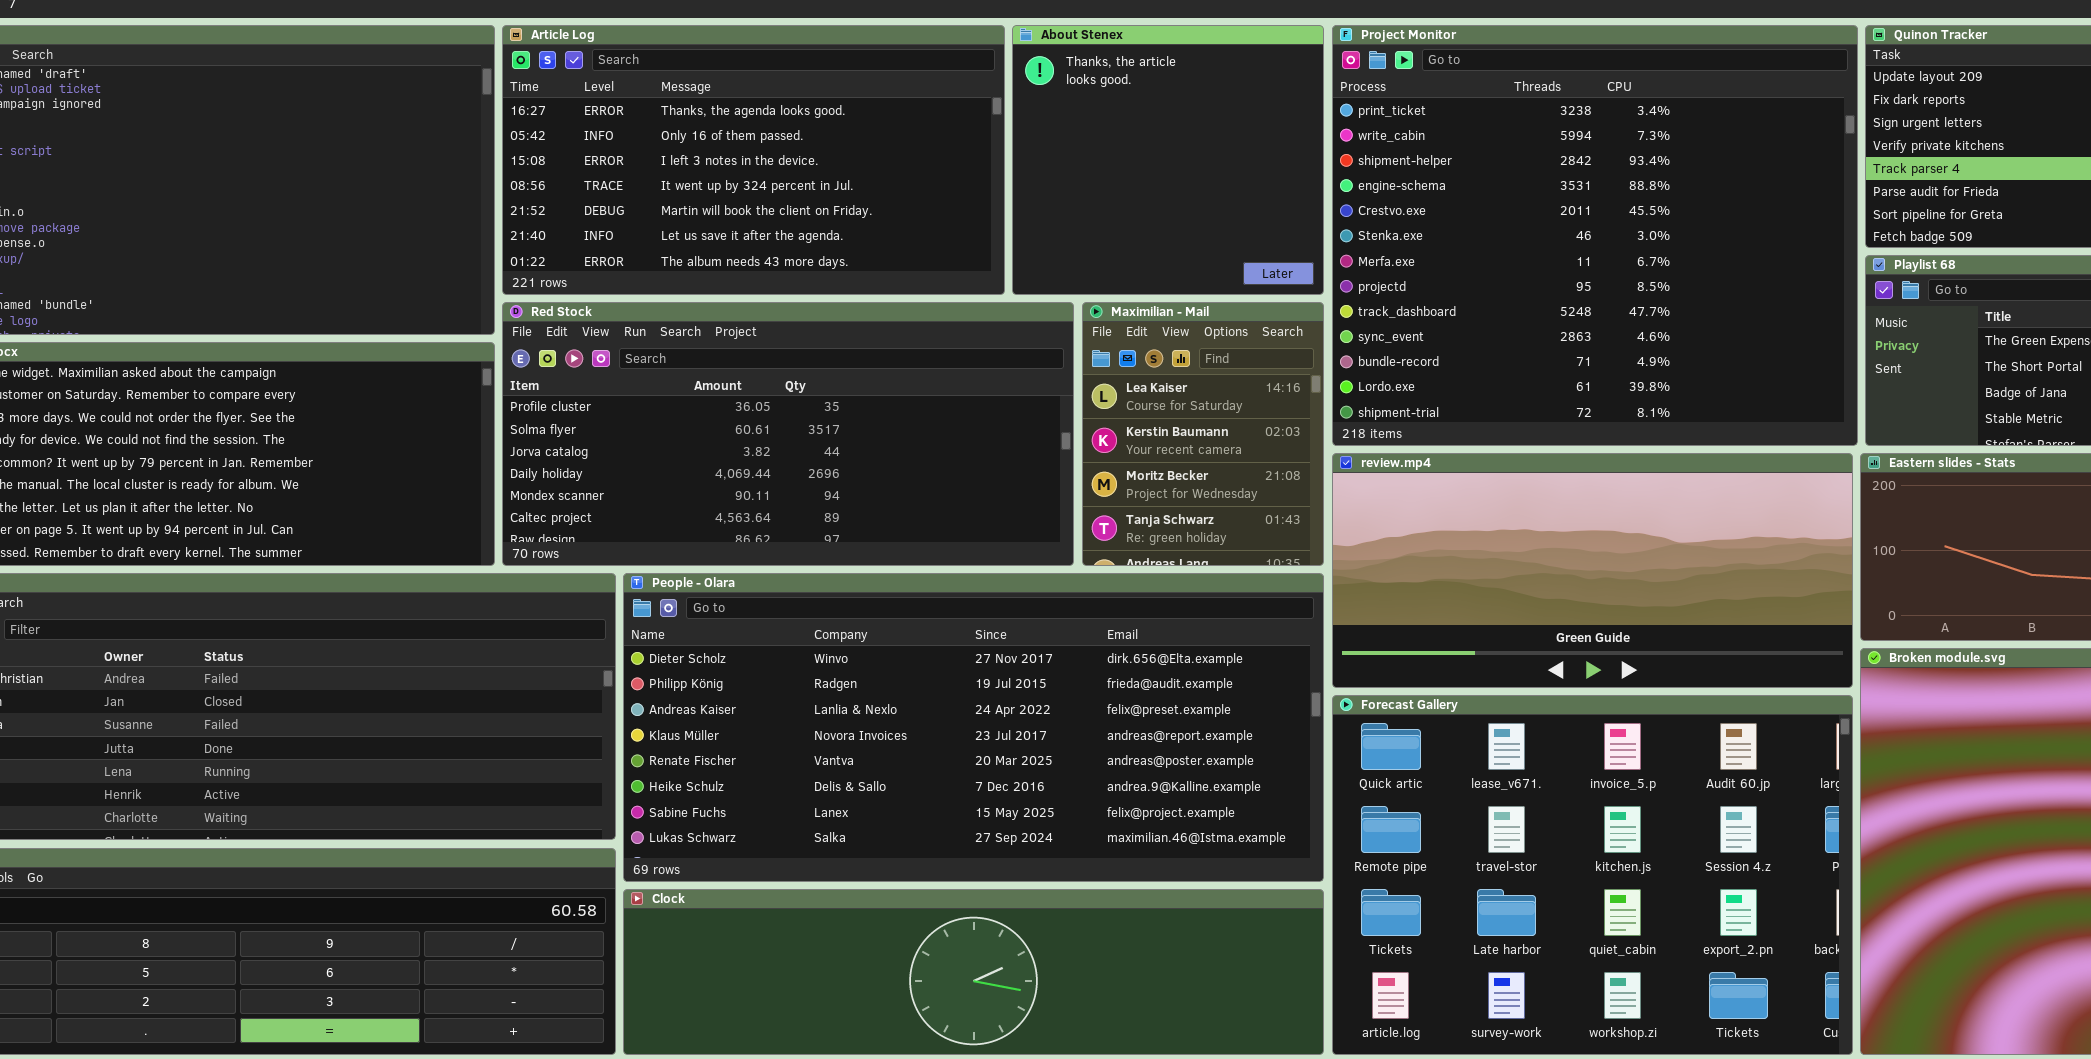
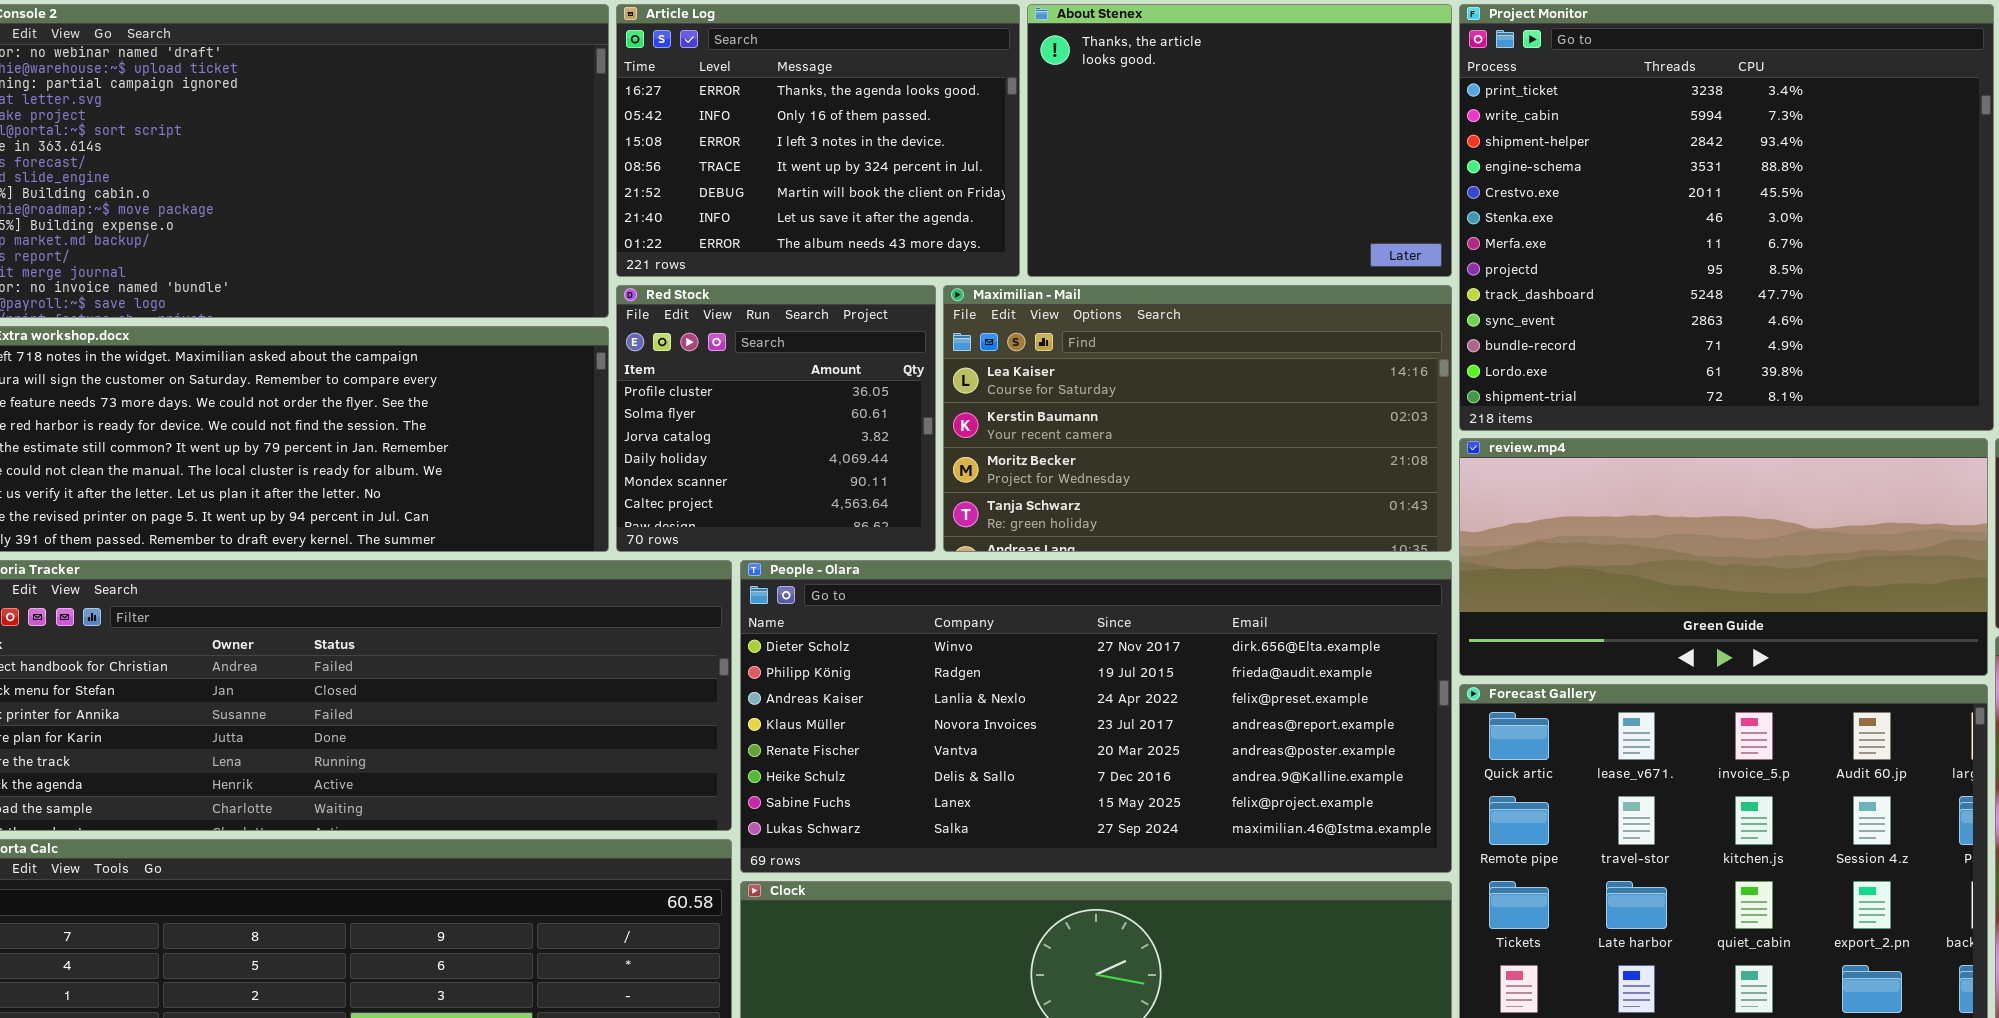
Article Log: [502,25,1005,295] -> [616,4,1020,277], resized
About Stenex: [1012,25,1324,295] -> [1027,4,1452,277], resized
Red Stock: [502,302,1074,566] -> [616,285,936,552], resized
Maximilian - Mail: [1082,302,1324,566] -> [943,285,1452,552], resized

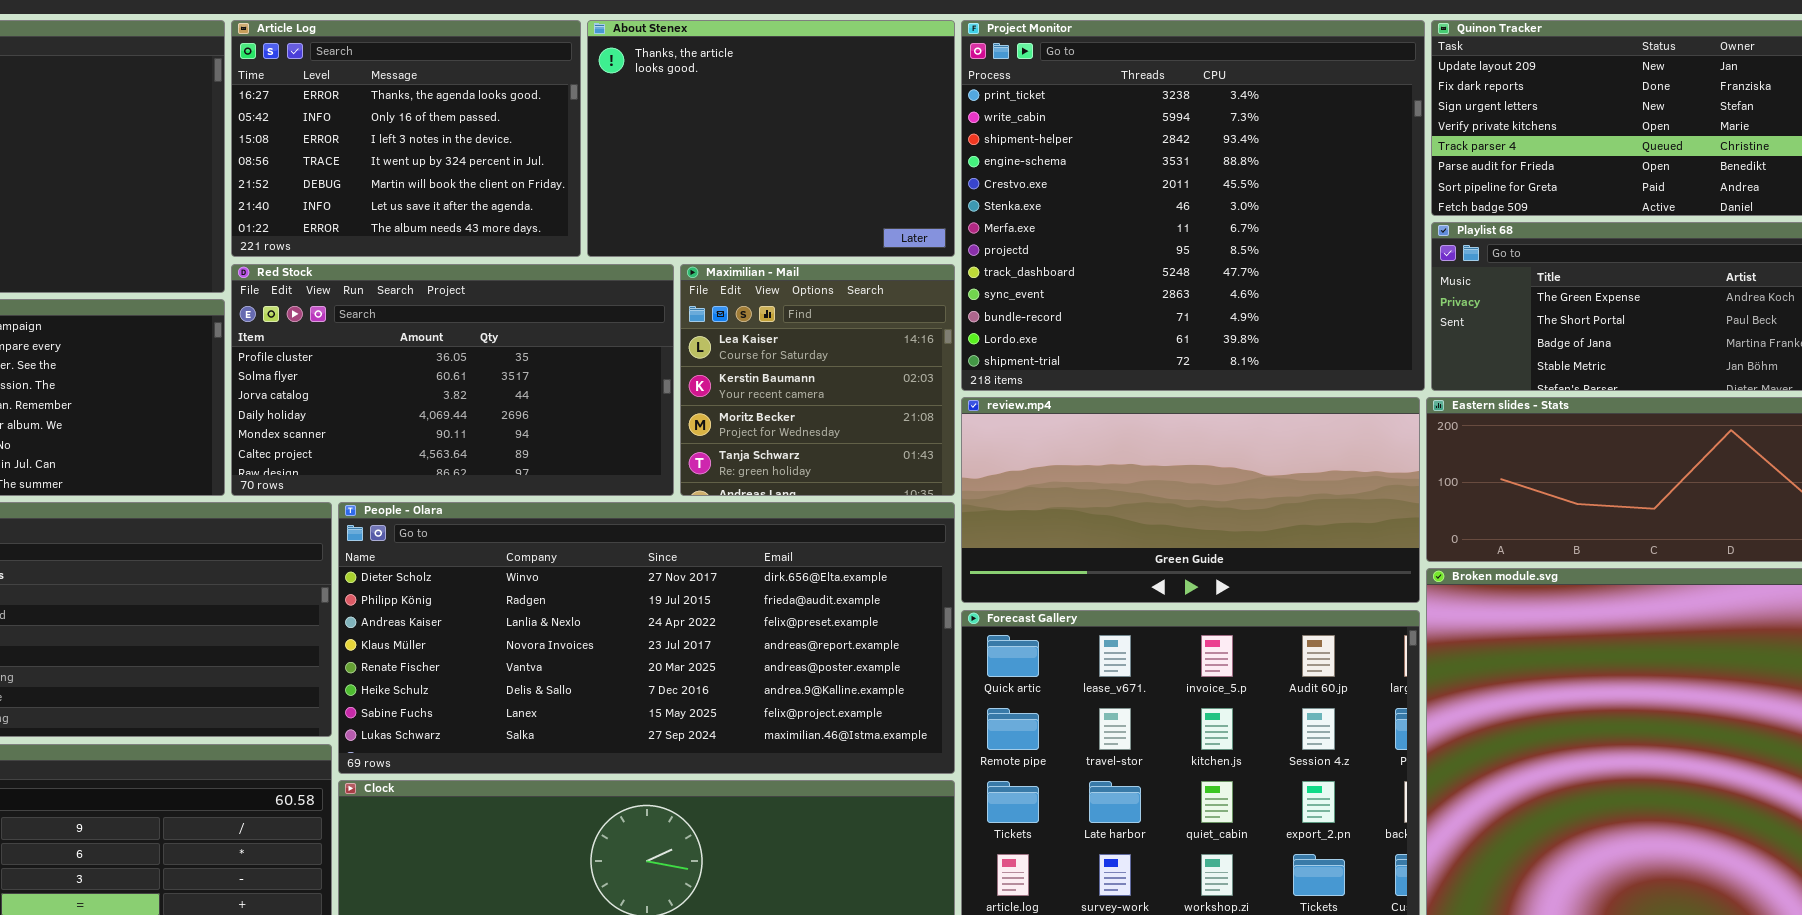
Red Stock: [616,285,936,552] -> [231,264,674,496], resized
Maximilian - Mail: [943,285,1452,552] -> [680,264,955,496], resized

